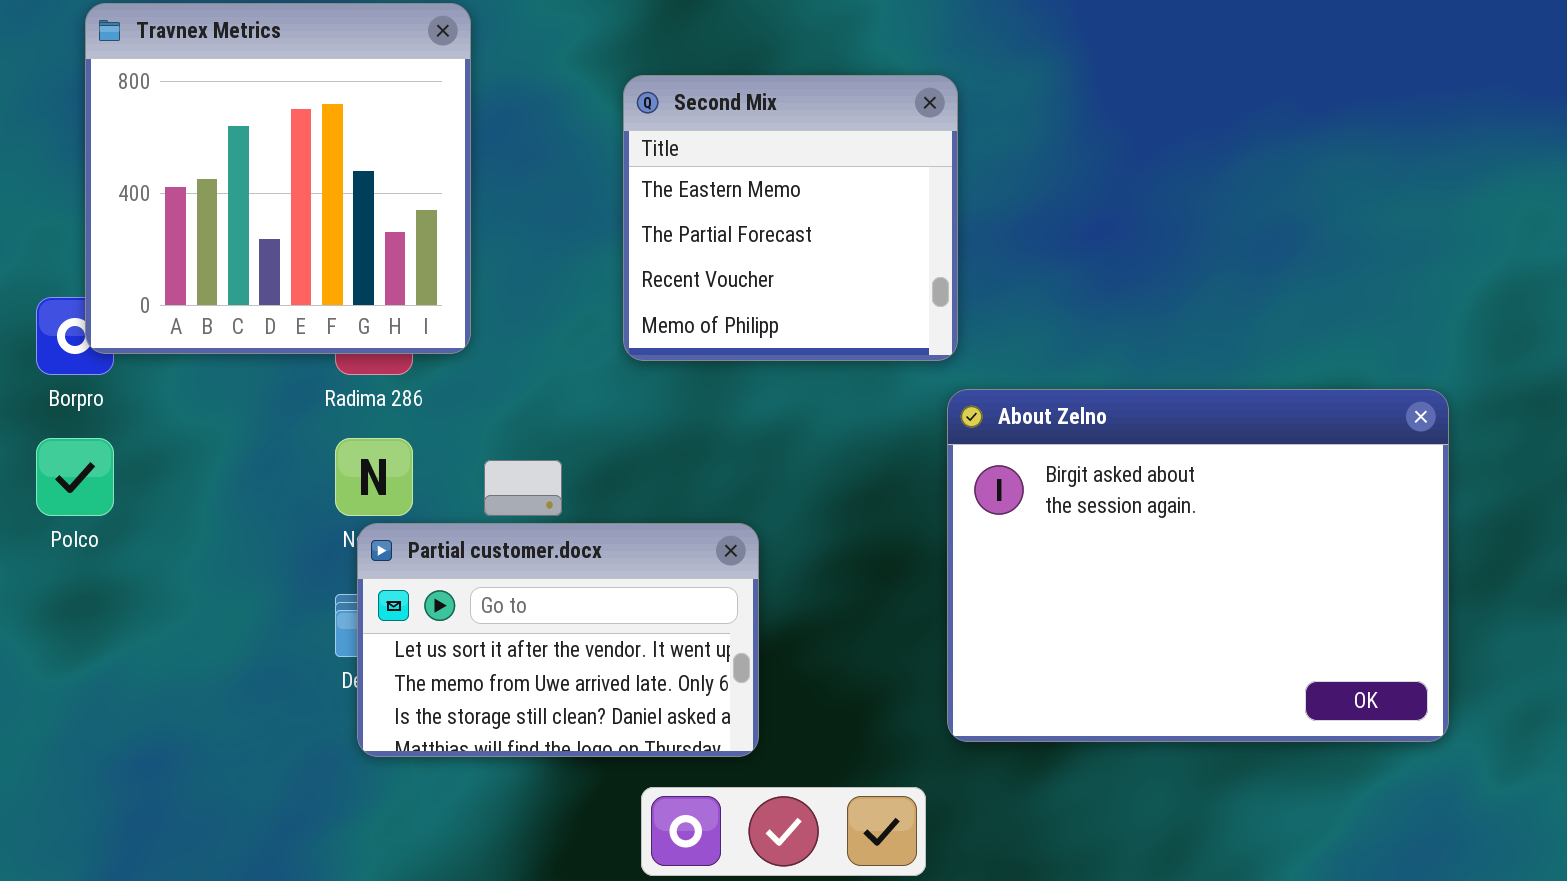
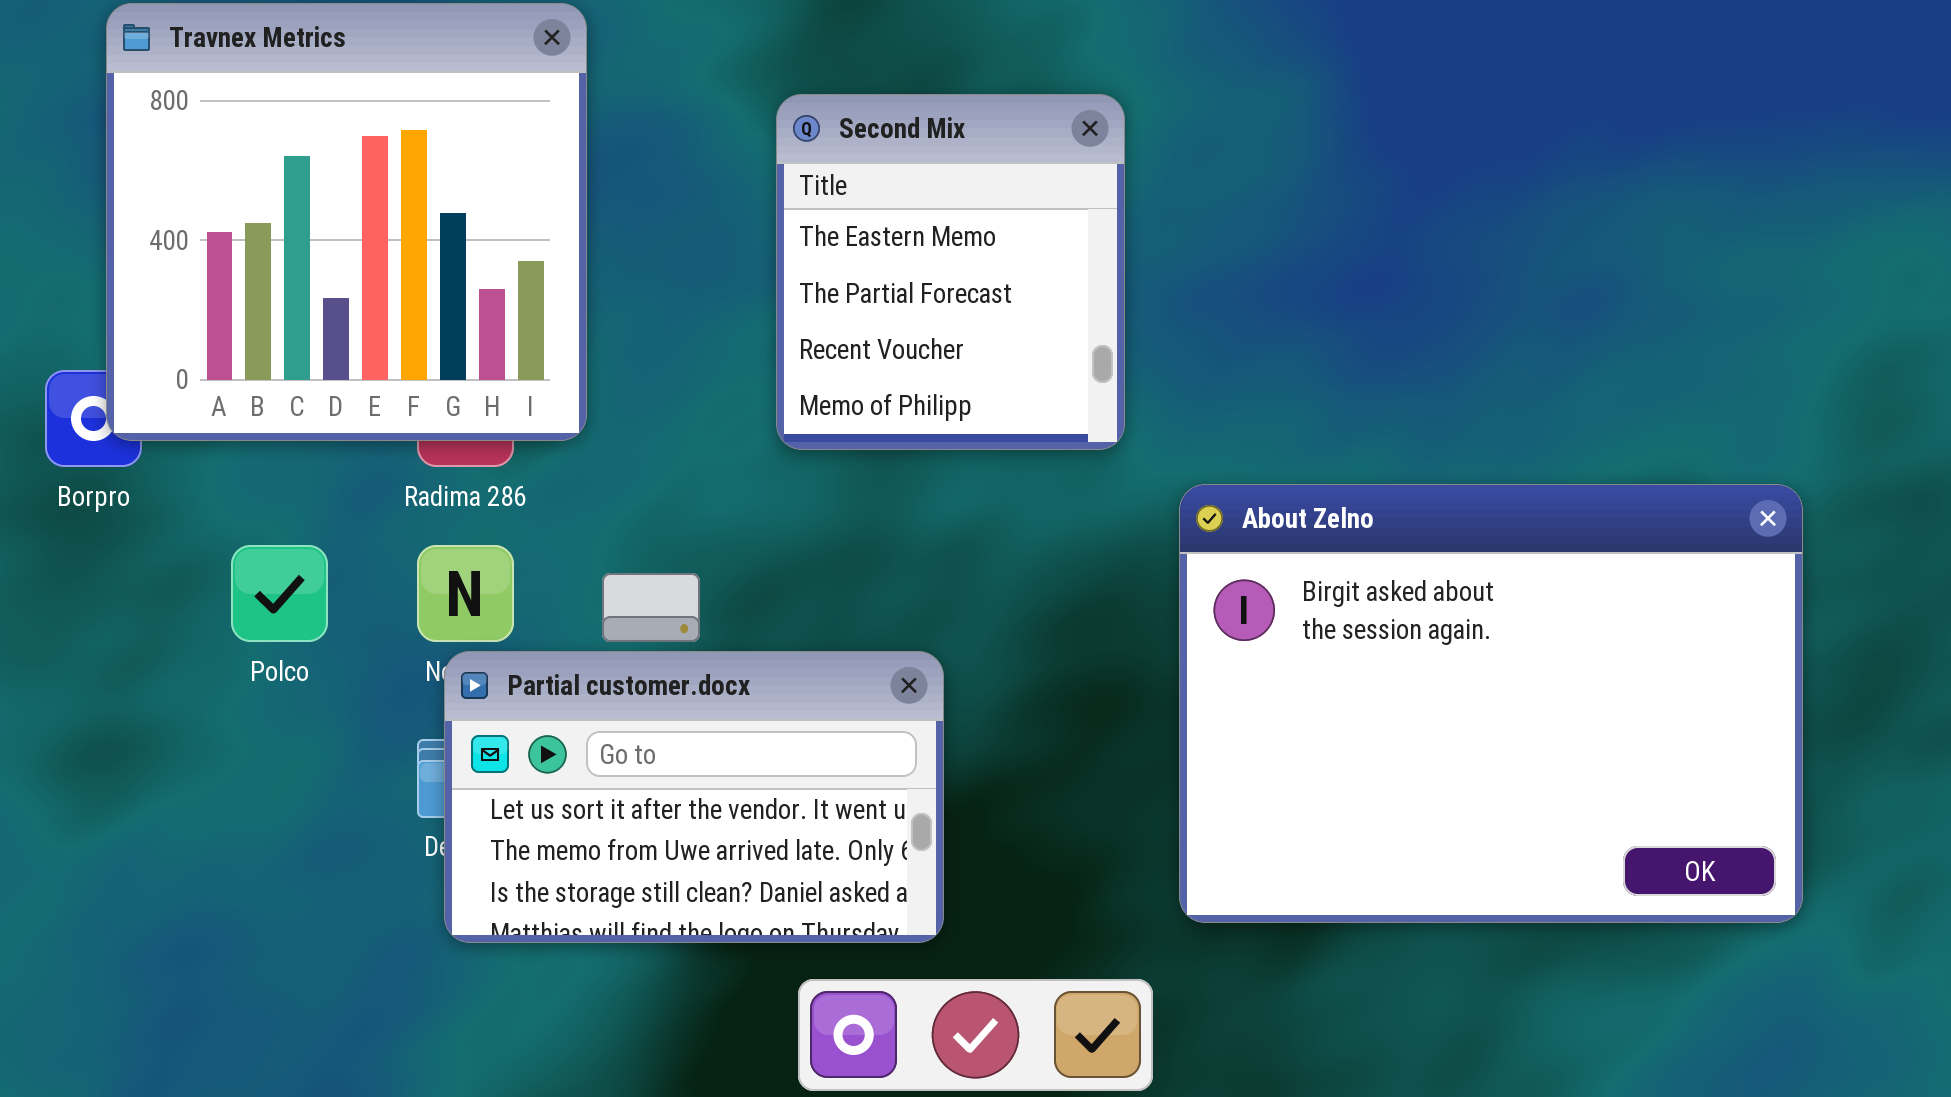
Second Mix: [623,75,958,361] -> [776,94,1125,450], resized
Polco: [36,438,114,516] -> [231,545,328,642], moved

